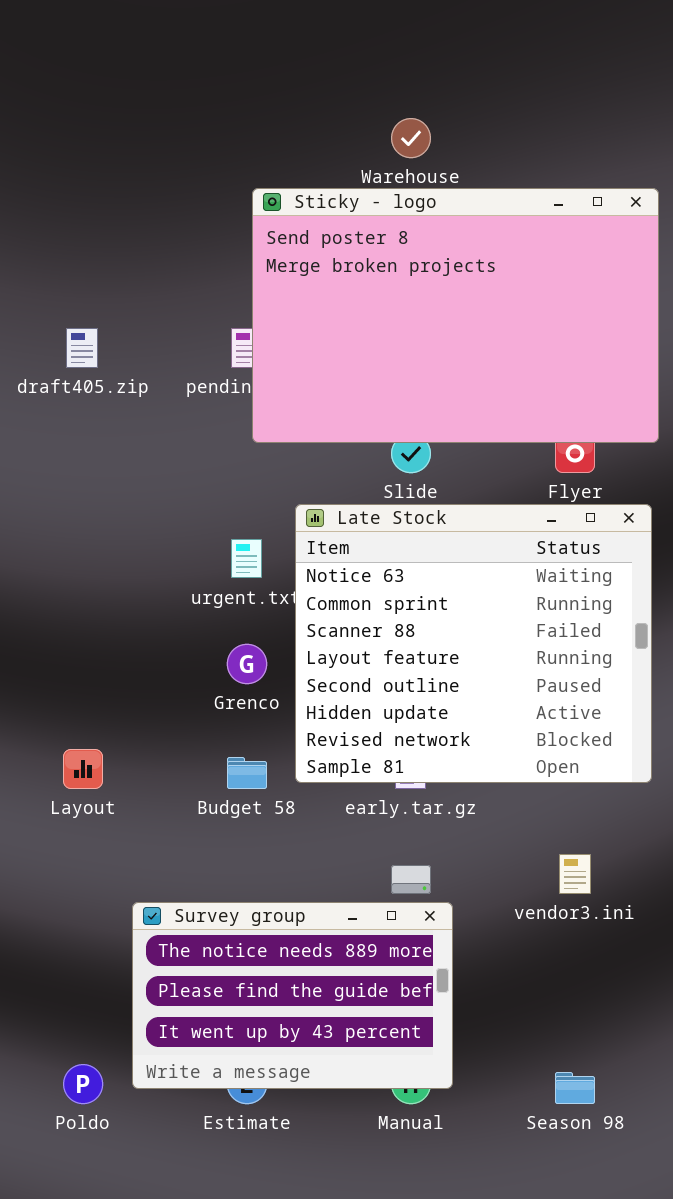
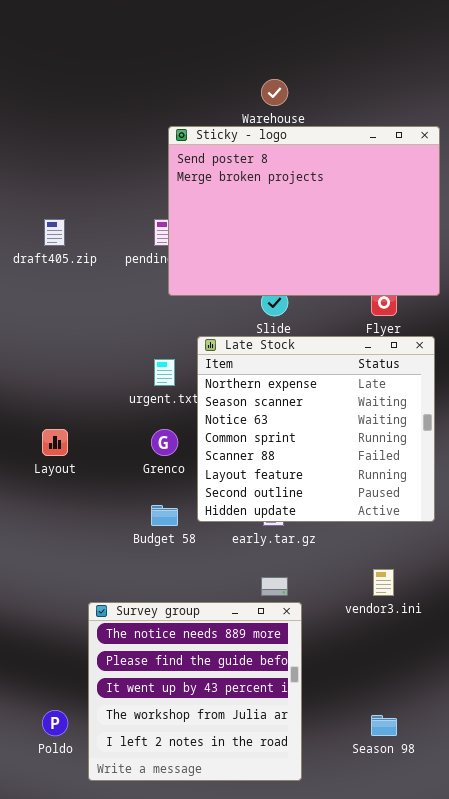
Late Stock: [295,504,652,783] -> [197,336,435,522], scrolled up 2 rows
Layout: [63,749,103,789] -> [42,429,68,456], moved
Survey group: [132,902,453,1089] -> [88,602,302,781], resized

